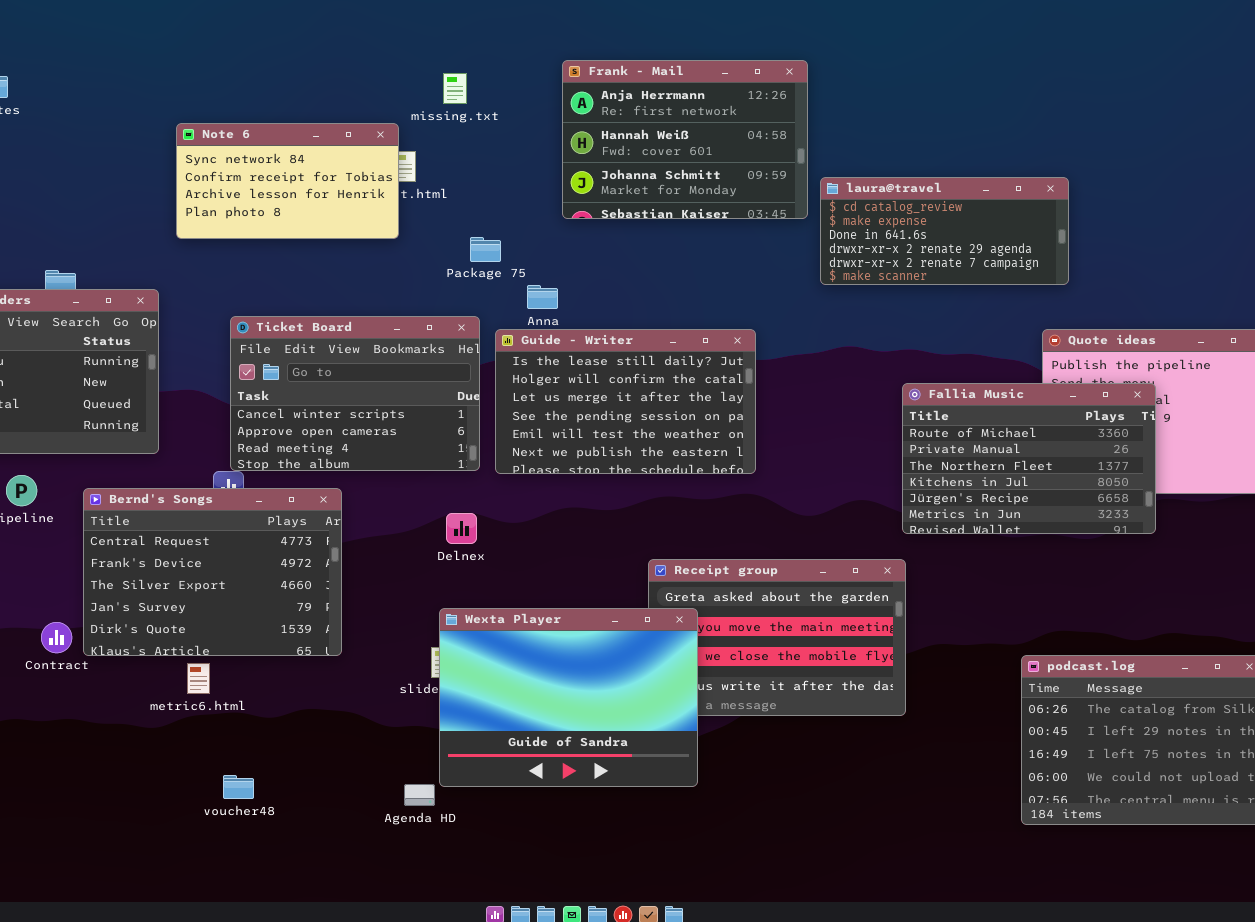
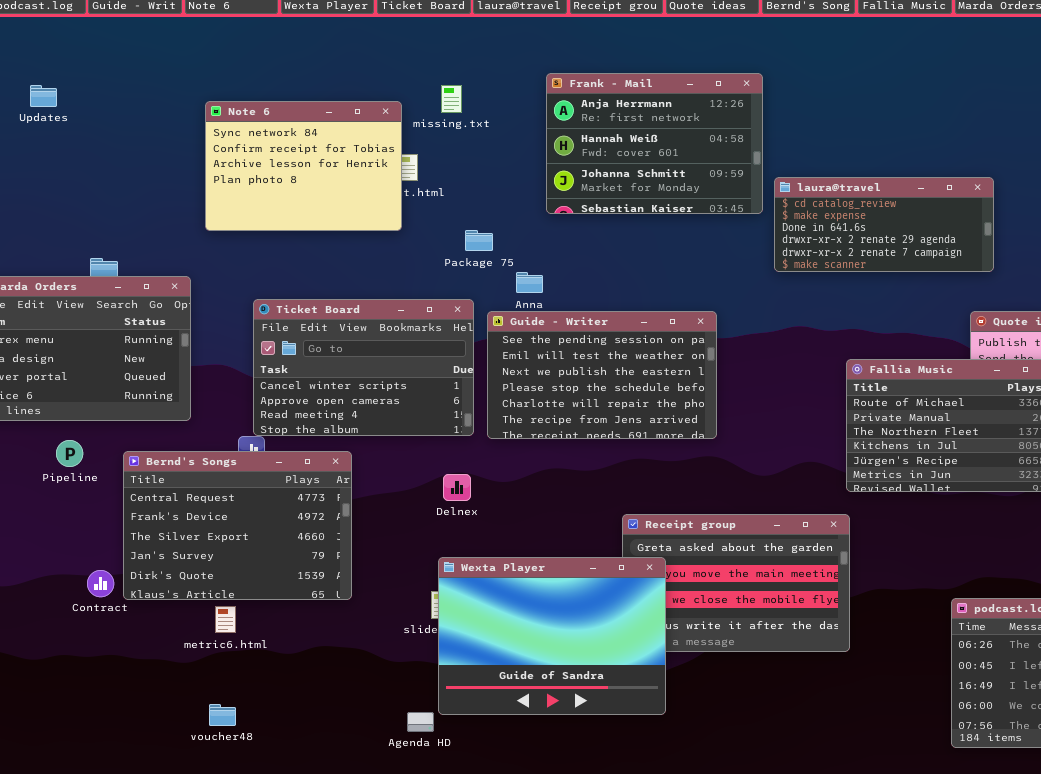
Note 6: [176,123,399,239] -> [205,101,402,231], resized
Guide - Writer: [495,329,756,474] -> [487,311,717,439], scrolled down 3 rows
voucher48: [223,775,254,799] -> [209,704,236,726], moved

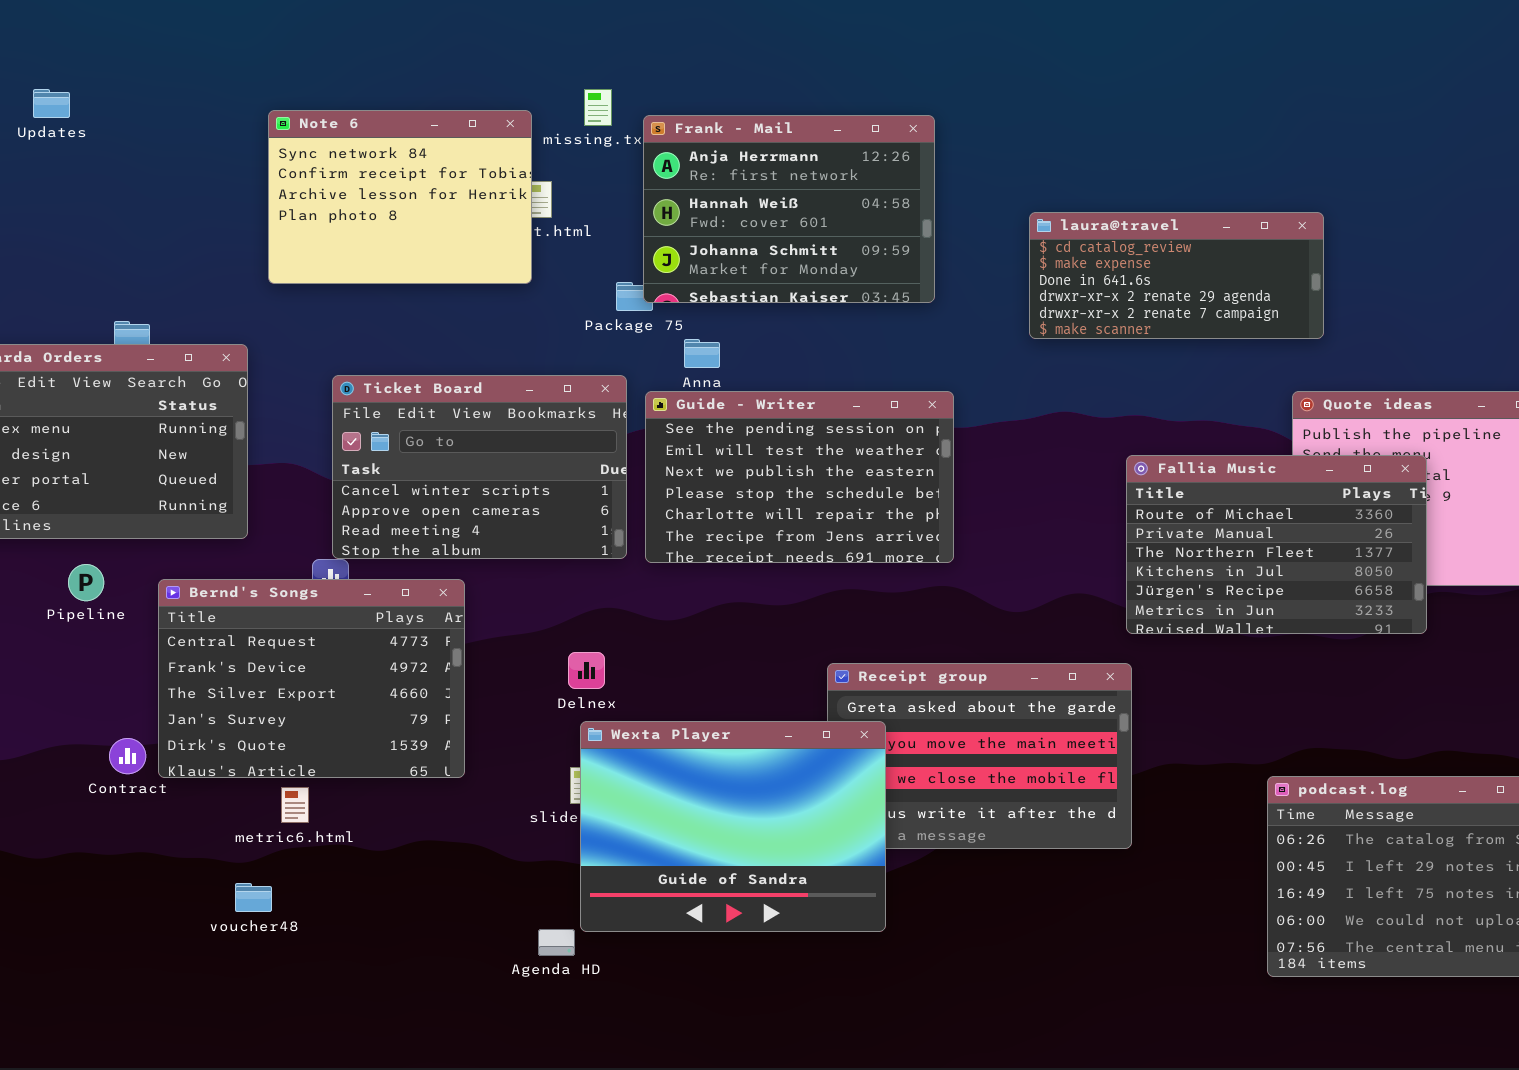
Frank - Mail: [546,73,763,214] -> [643,115,935,303], moved
Delnex: [443,474,471,501] -> [568,652,605,689], moved
voucher48: [209,704,236,726] -> [235,883,272,912], moved

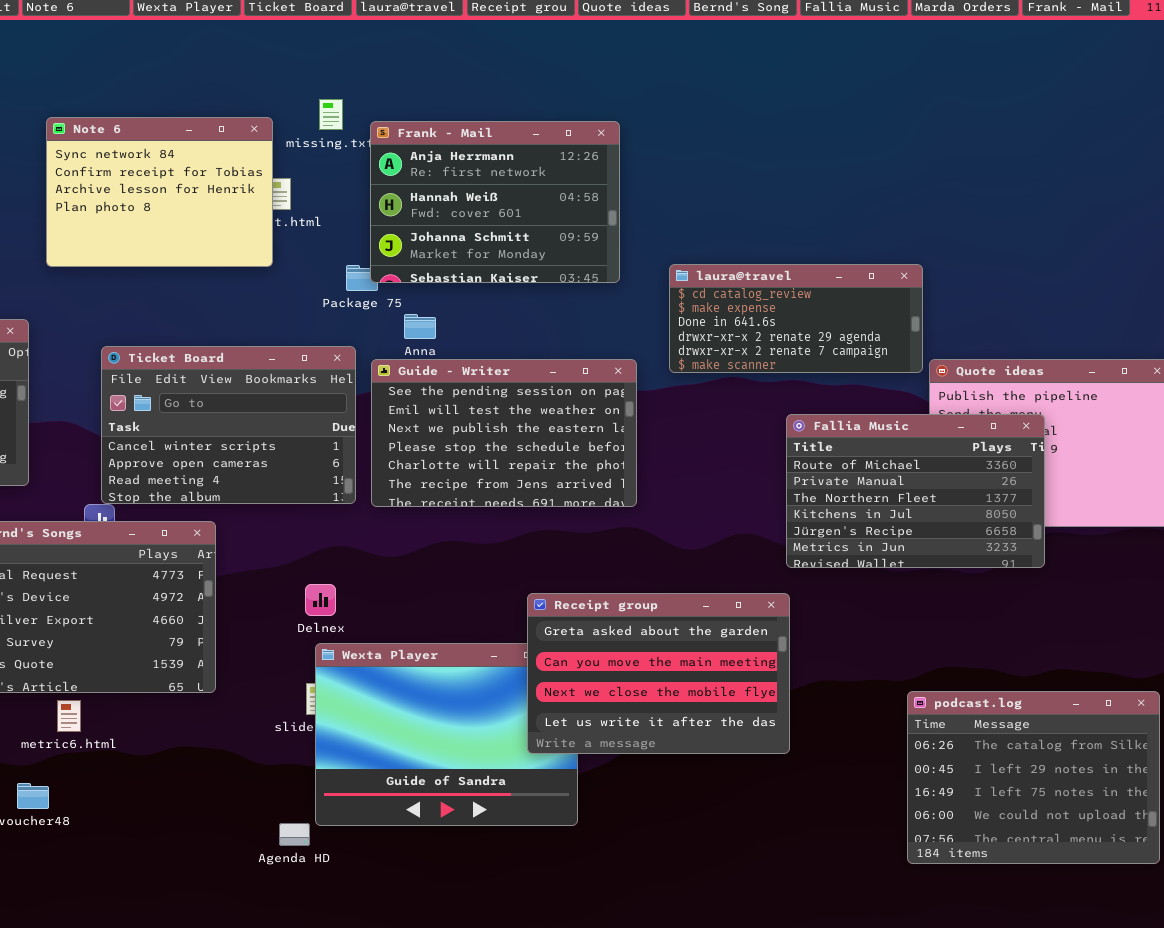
laura@travel: [1029,212,1324,339] -> [669,264,923,373], moved
Receipt group: [827,663,1132,849] -> [527,593,790,754], raised

